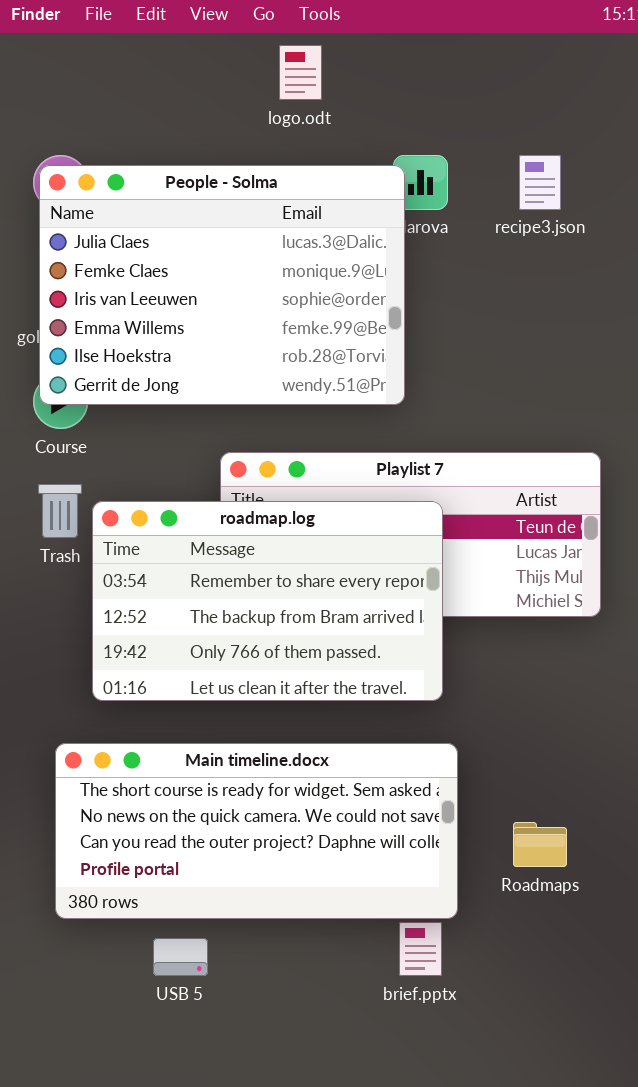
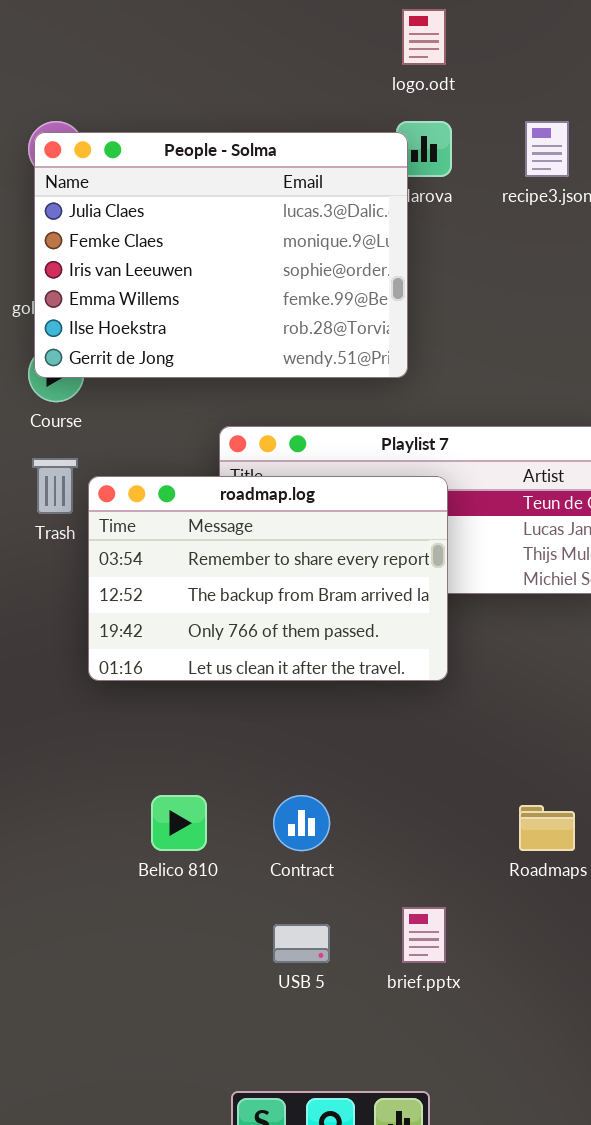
logo.odt: [279,45,322,100] -> [402,9,446,65], moved
Main timeline.docx: [55,743,458,919] -> none, closed
USB 5: [153,938,208,976] -> [273,924,330,963], moved

